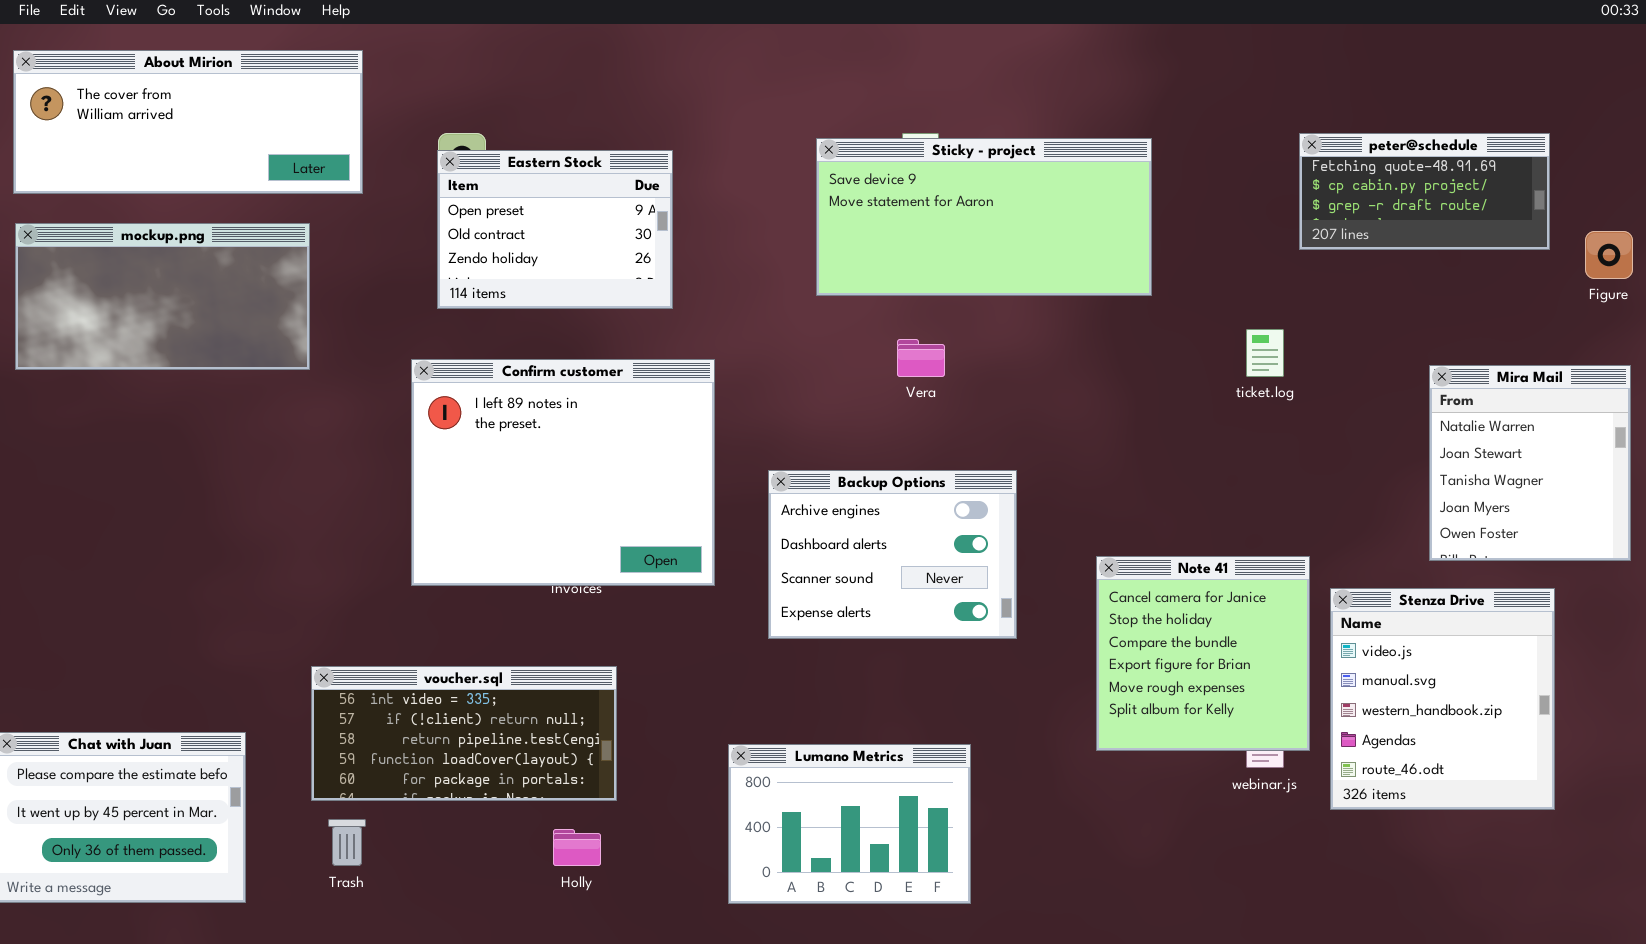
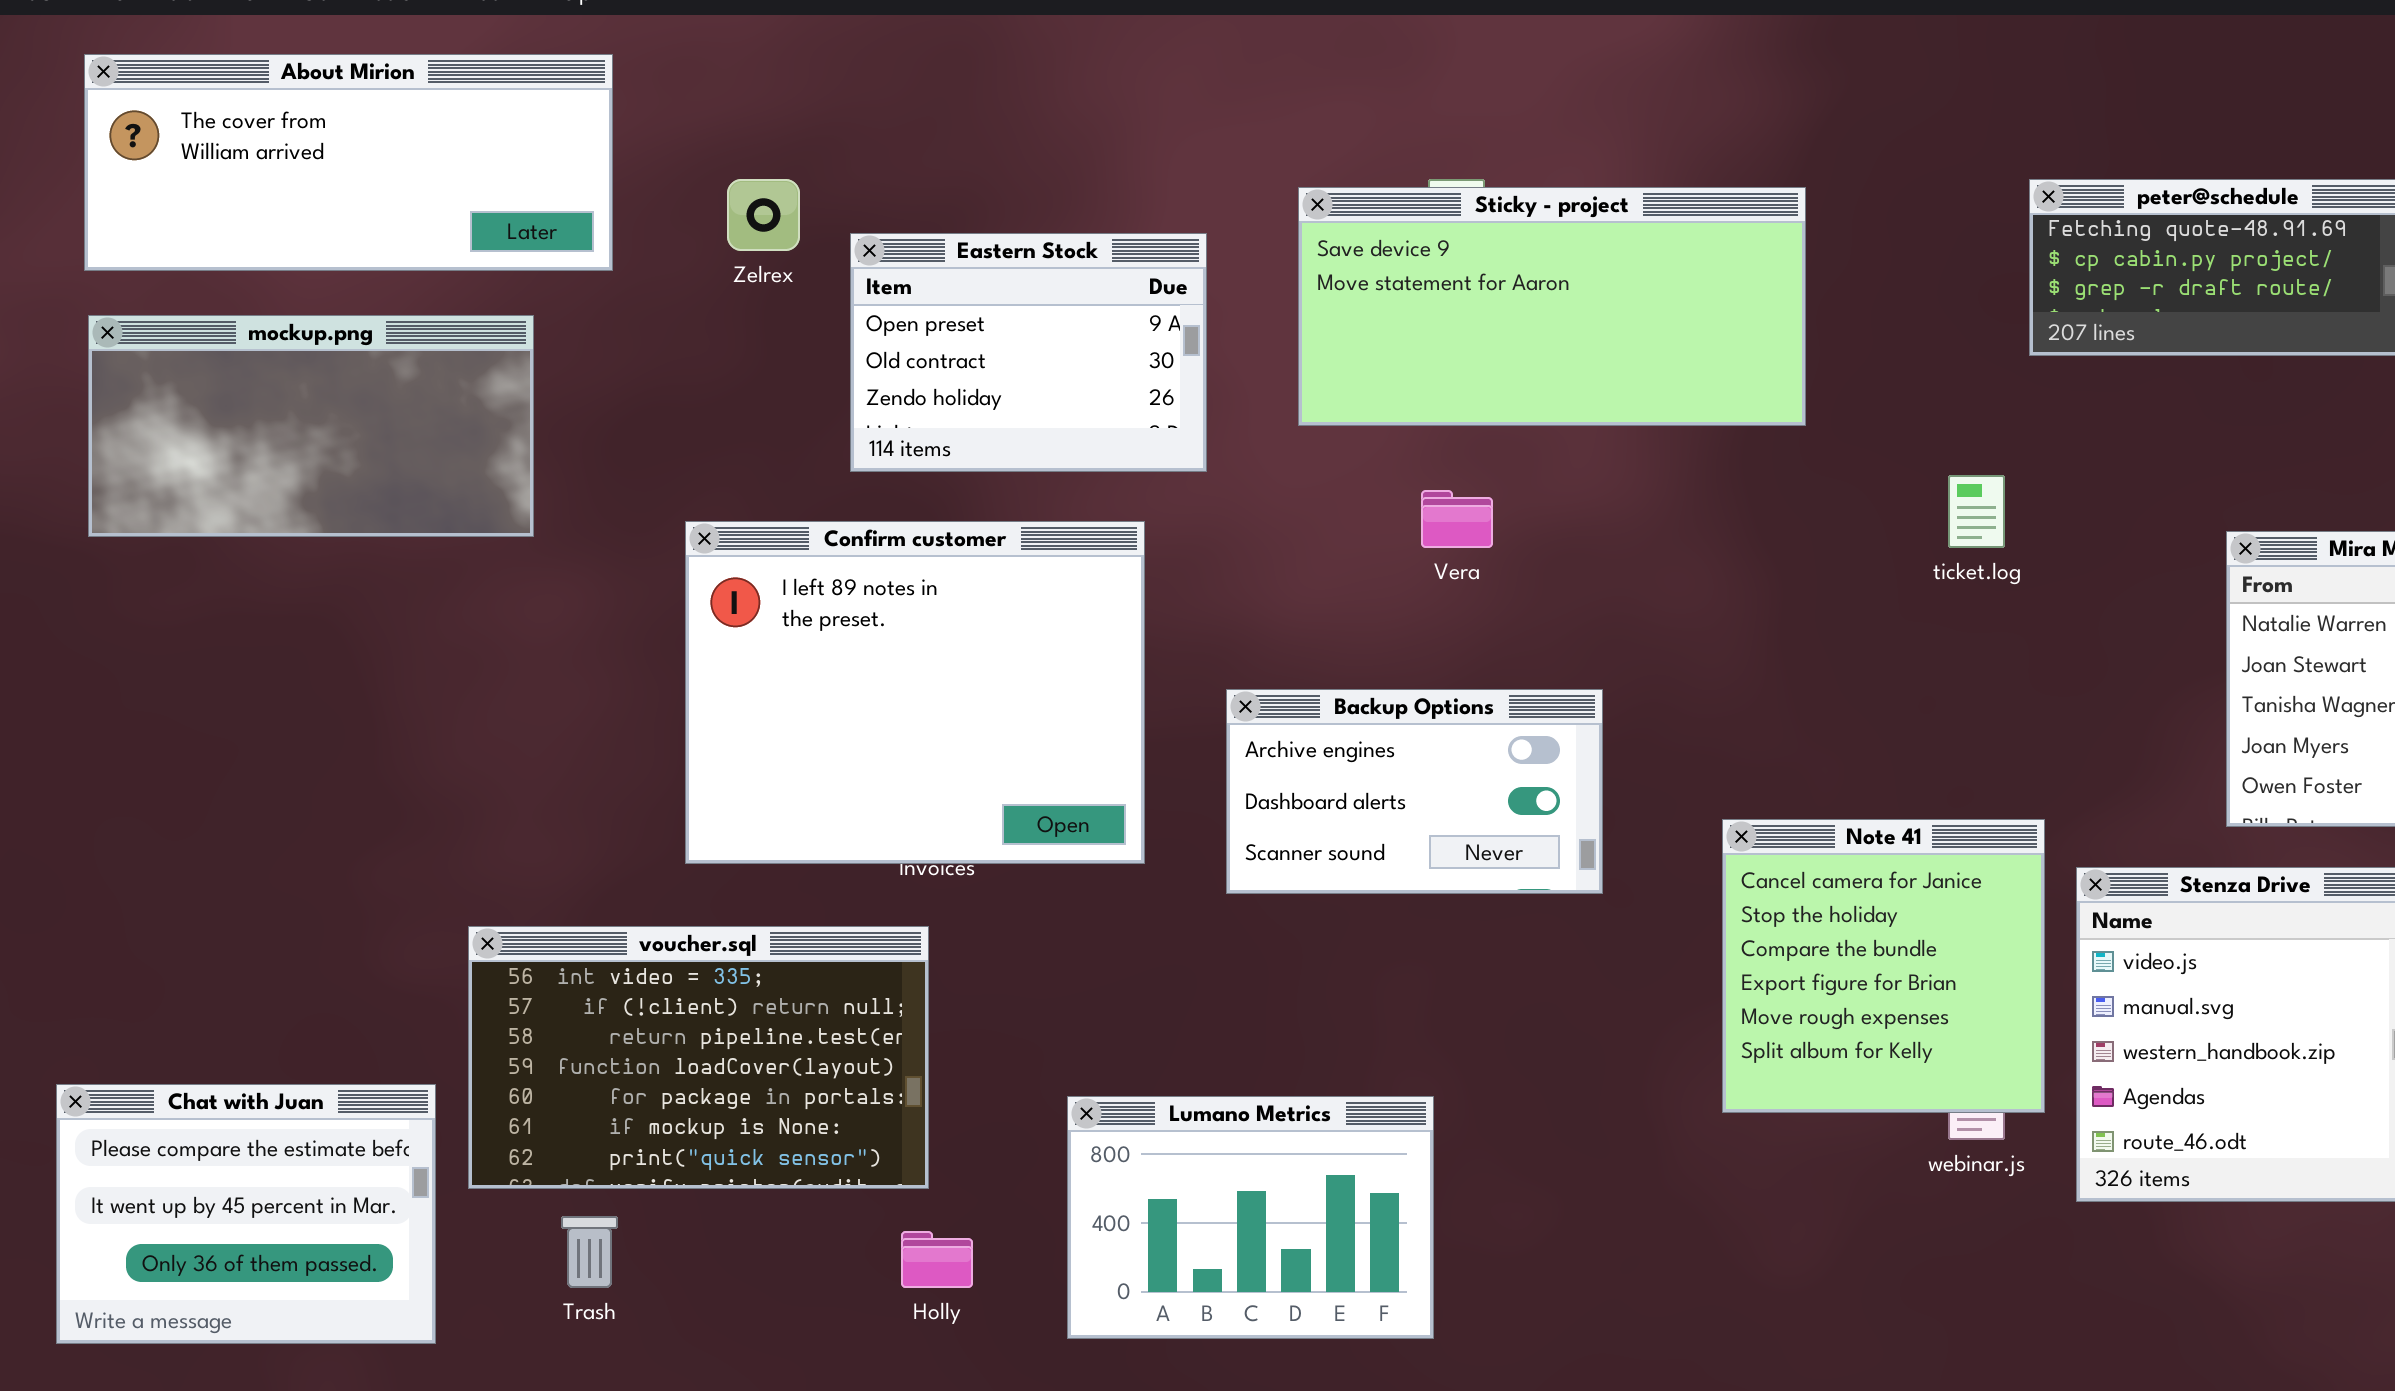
Eastern Stock: [437,150,673,309] -> [850,233,1207,472], moved
Backup Options: [768,470,1017,639] -> [1226,689,1603,894], resized
voucher.sql: [311,666,617,801] -> [468,926,929,1189], moved, resized
Lumano Metrics: [728,744,971,904] -> [1067,1096,1434,1339], moved

